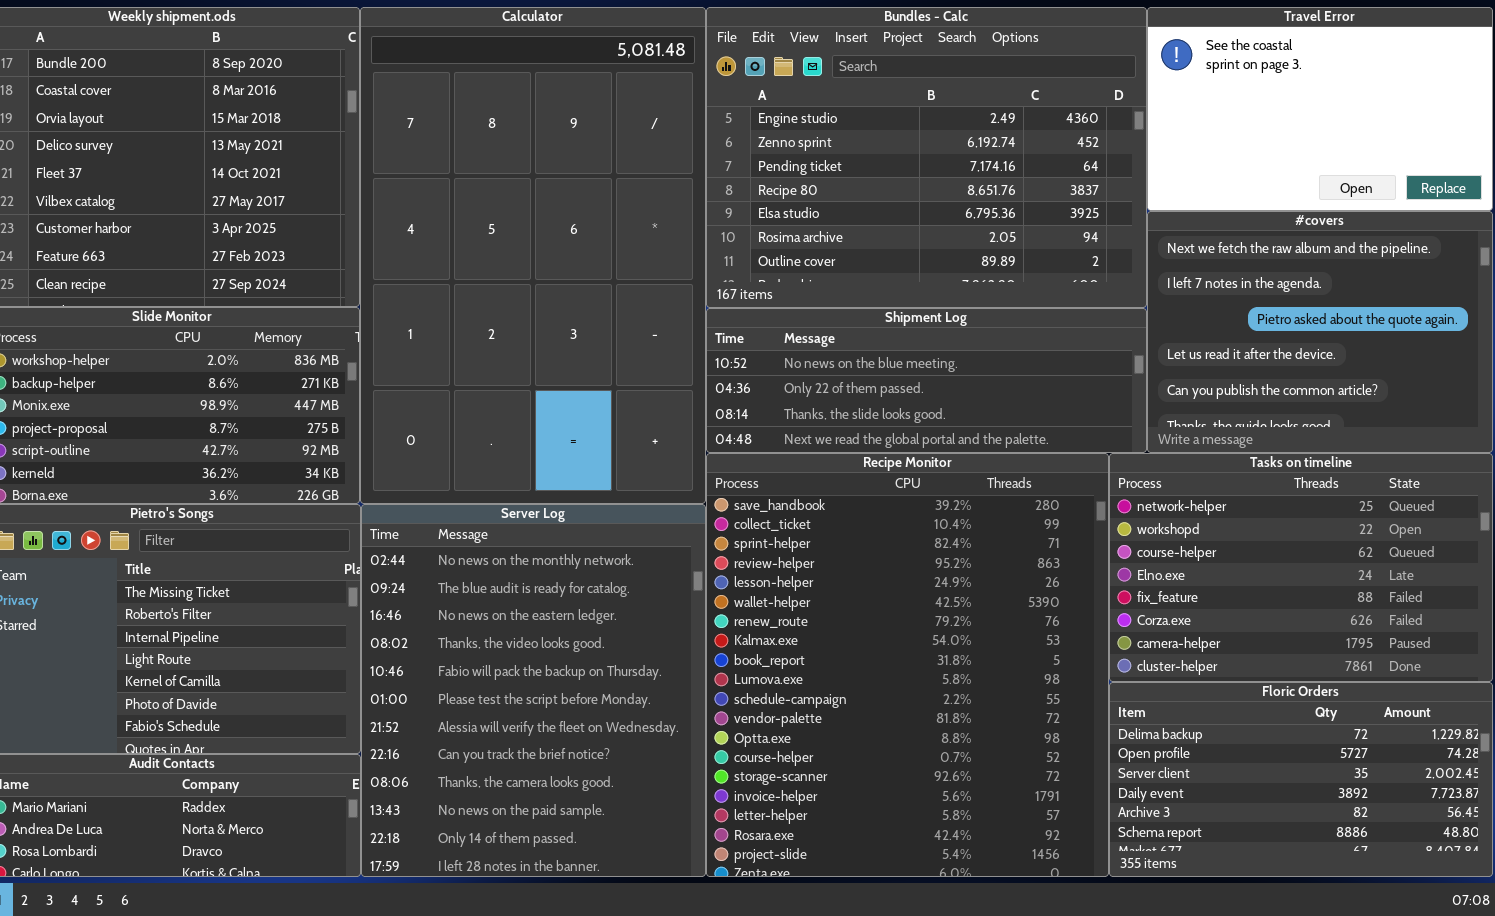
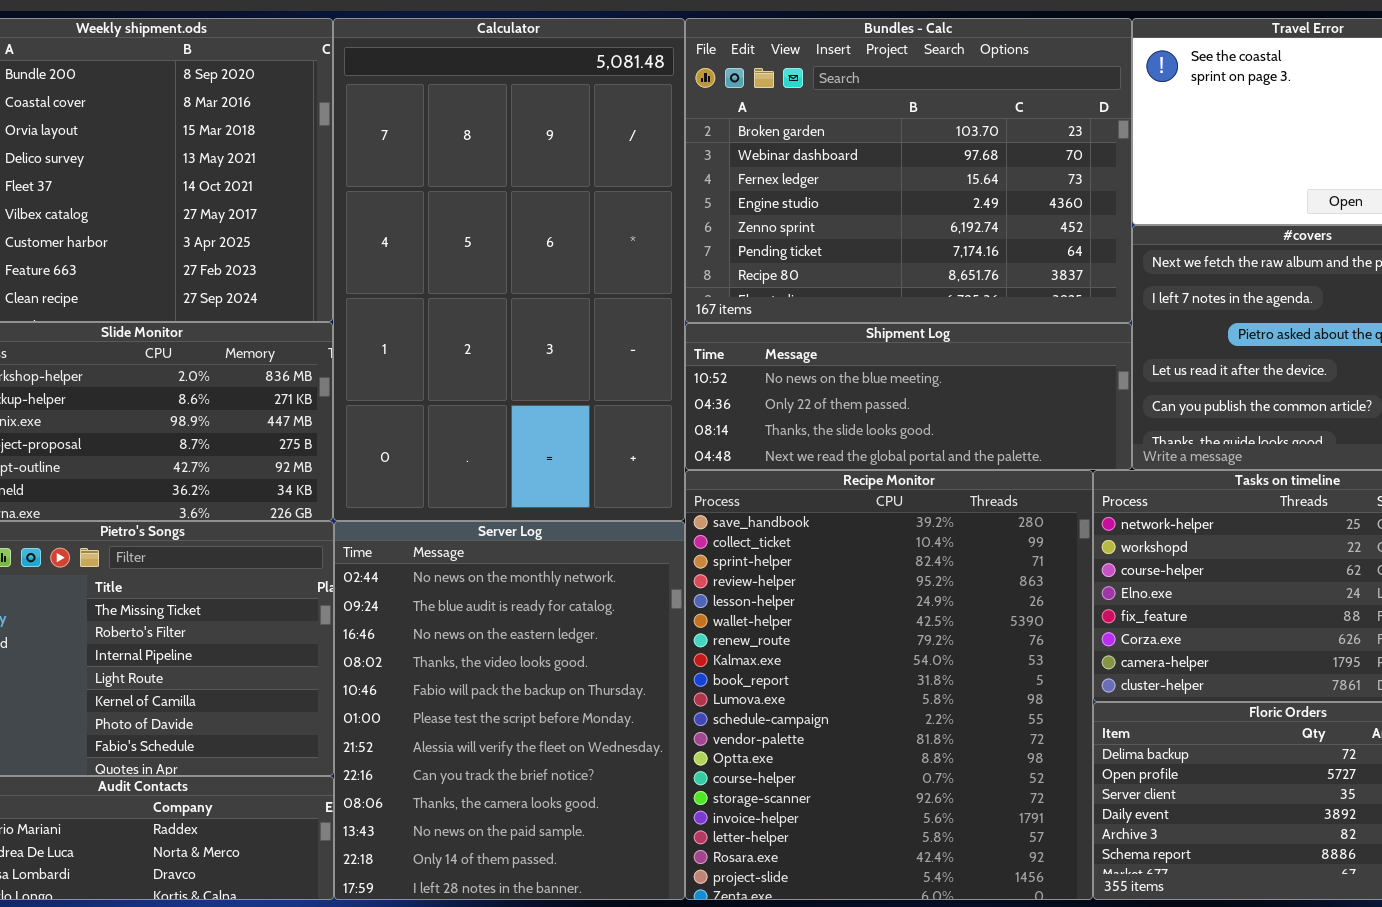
Bundles - Calc: [706,7,1147,308] -> [685,18,1132,323], scrolled up 3 rows

